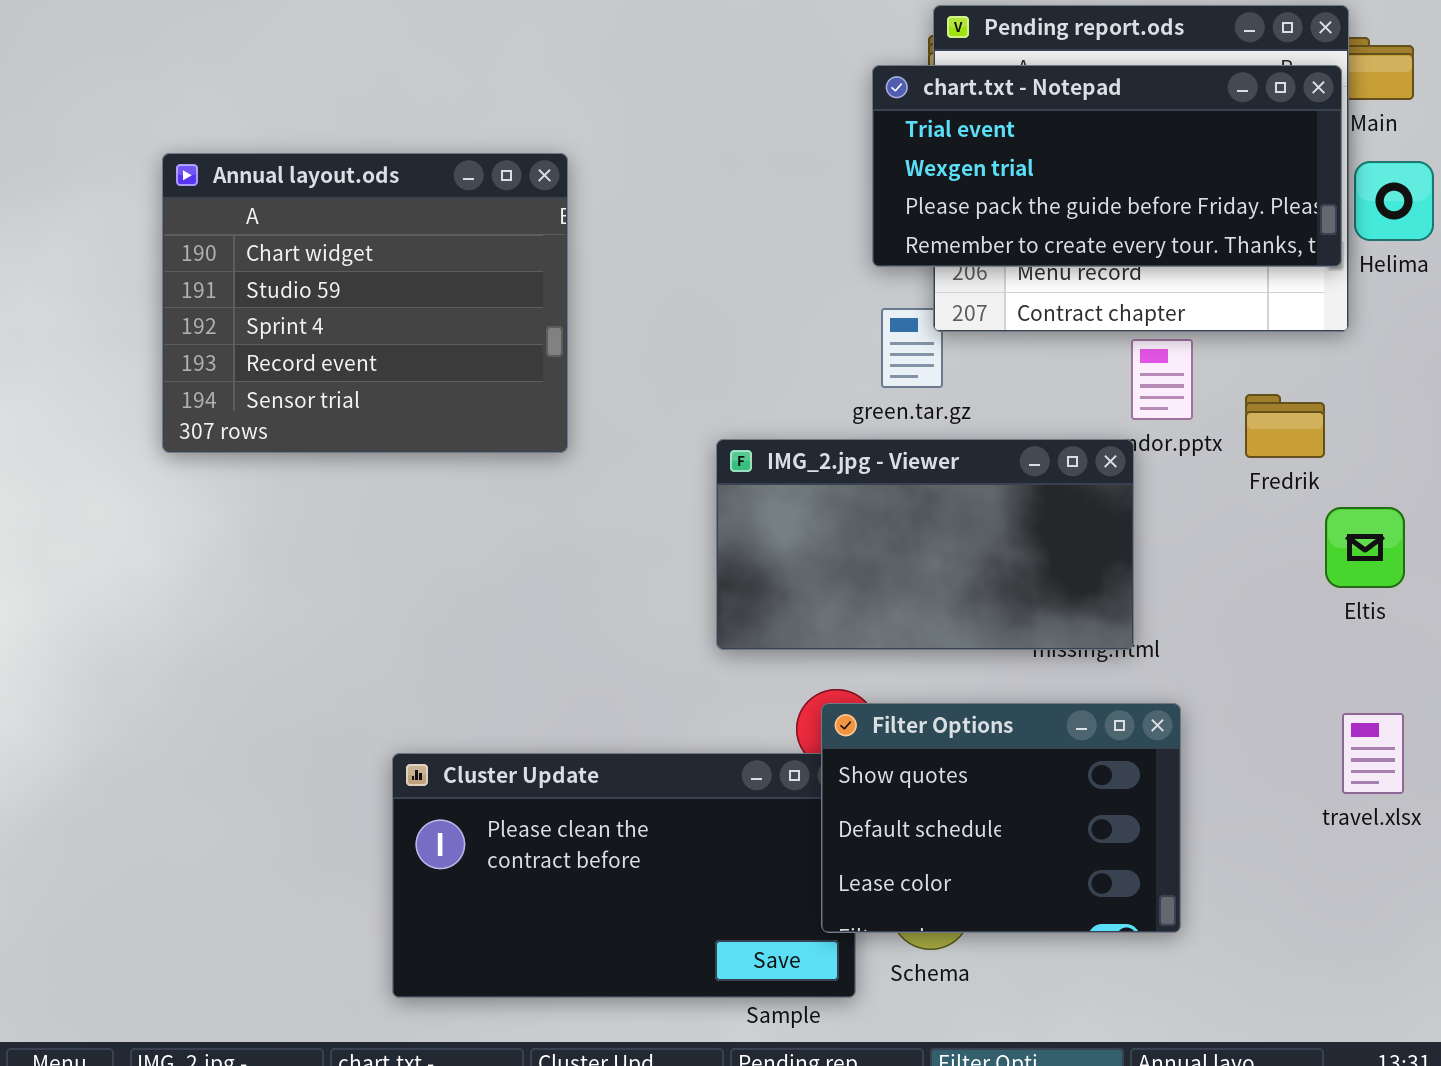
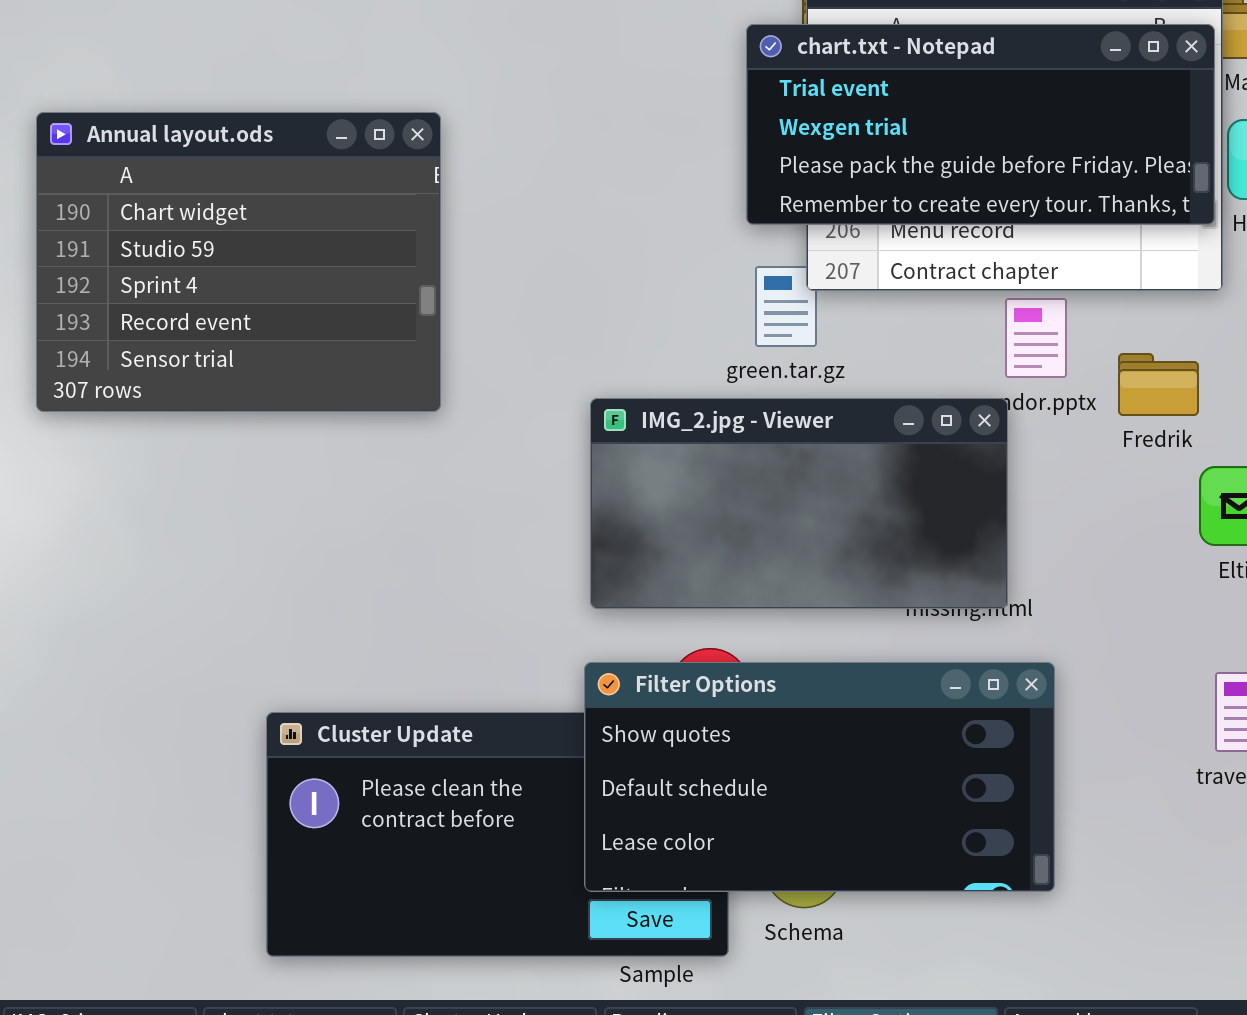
Filter Options: [821,703,1181,933] -> [584,662,1055,892], resized

